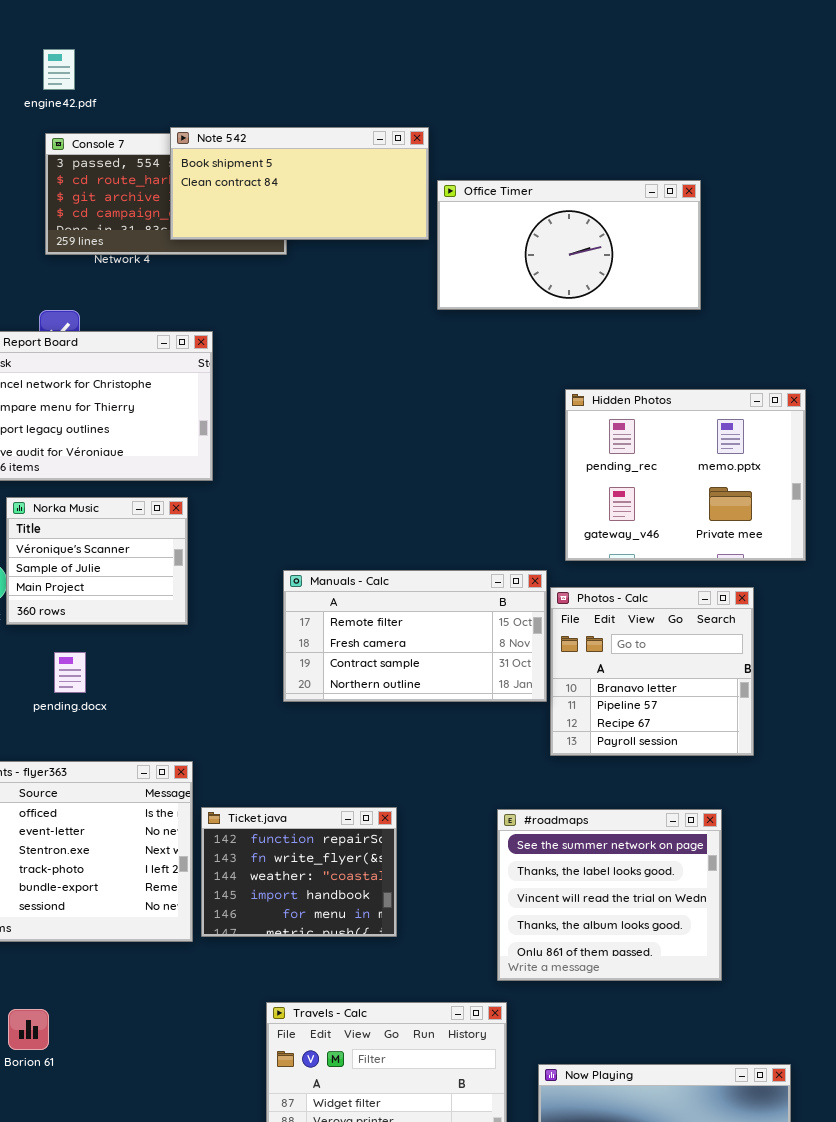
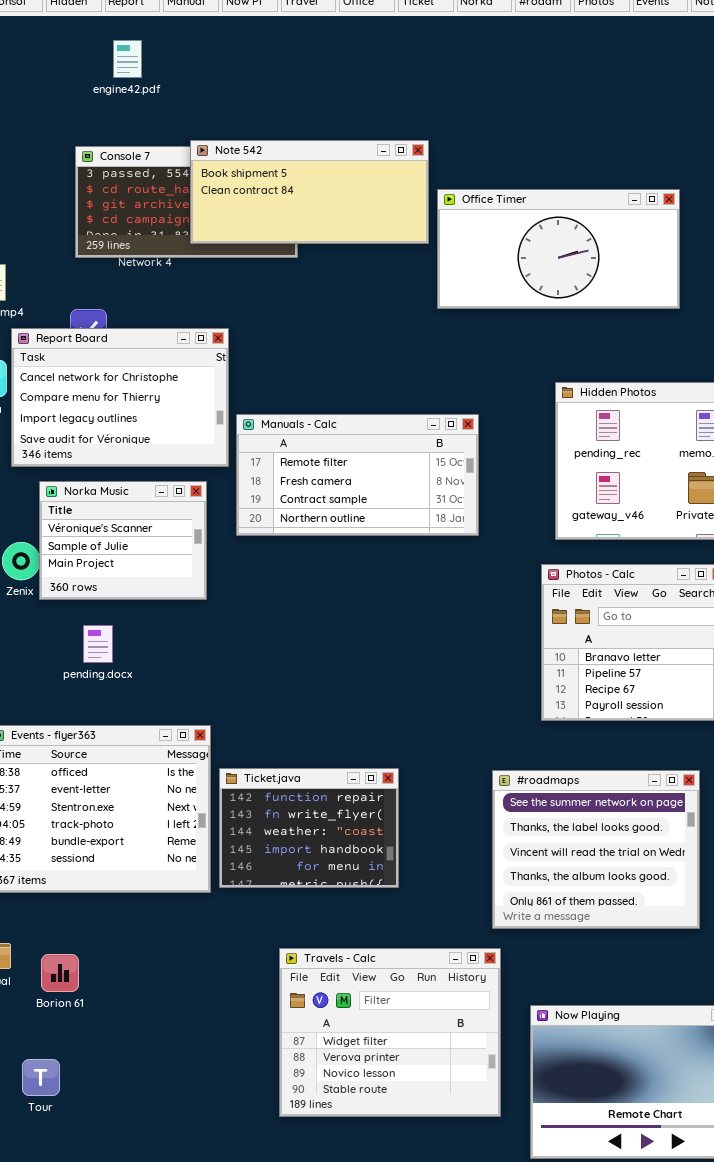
engine42.pdf: [43,49,75,90] -> [113,40,142,78], moved
Manuals - Calc: [283,570,547,702] -> [236,414,479,536], moved

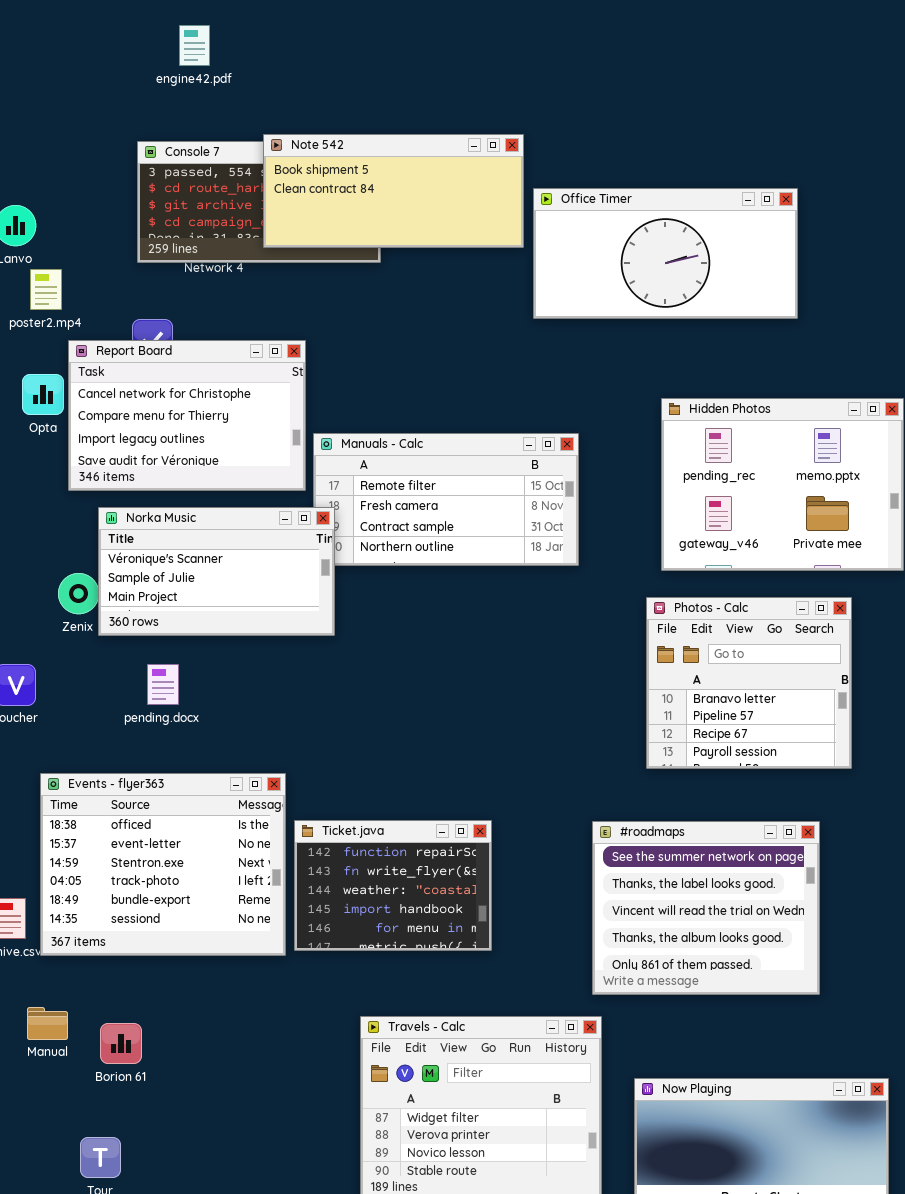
Norka Music: [39,481,207,600] -> [98,507,335,636], resized

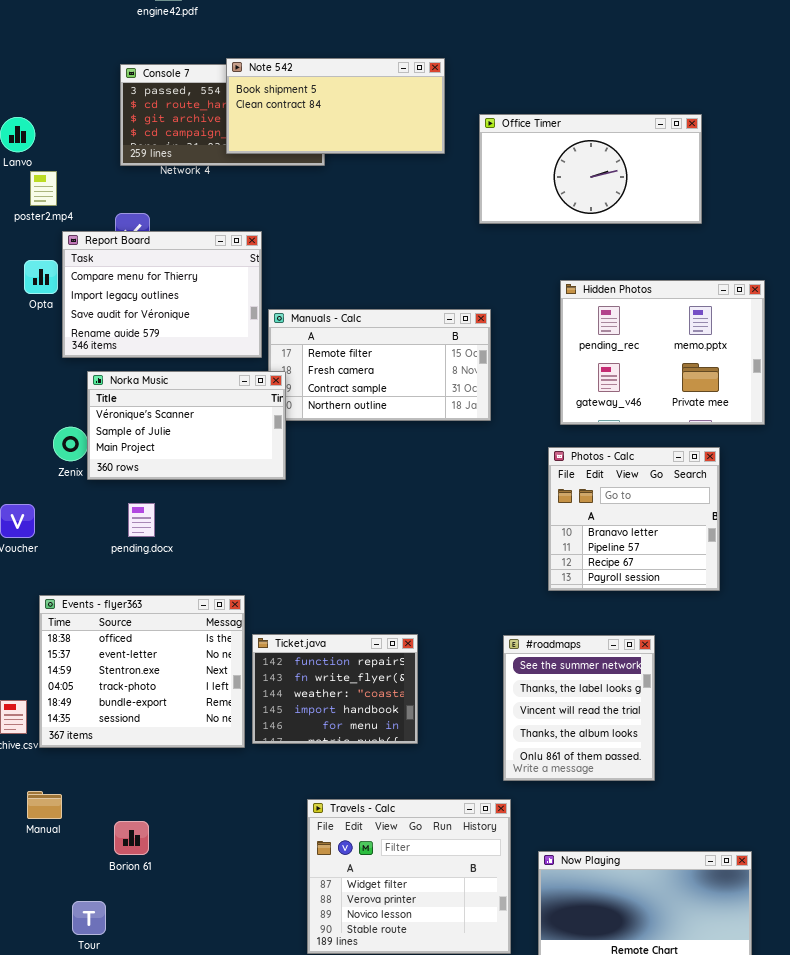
Office Timer: [533,188,798,319] -> [479,114,702,224], moved
Report Board: [68,340,306,491] -> [62,231,262,358], scrolled down 1 row
#roadmaps: [592,821,820,995] -> [503,635,655,781], resized
Borion 61: [100,1023,142,1064] -> [114,821,149,855], moved

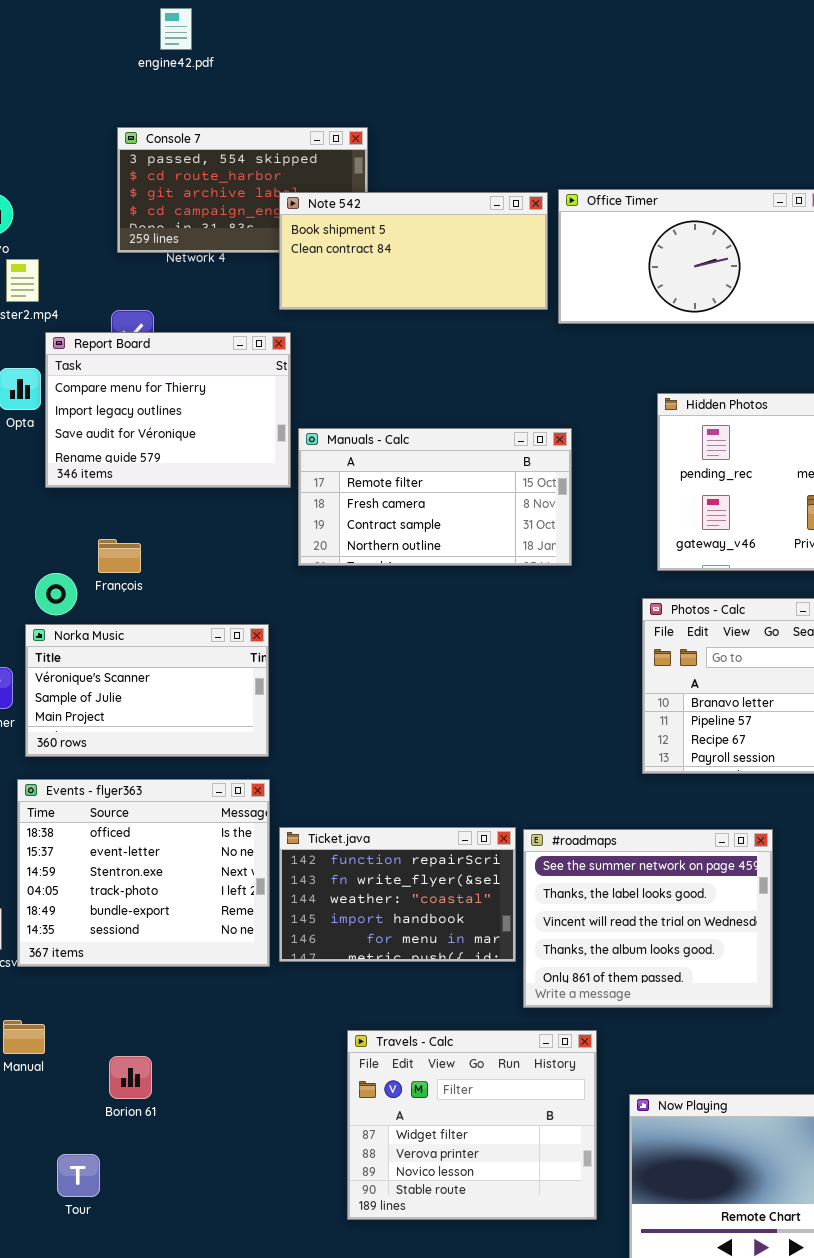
Note 542: [226,58,445,154] -> [279,192,548,310], moved
Norka Music: [87,371,286,480] -> [25,624,269,757], moved
Ticket.java: [252,634,418,744] -> [279,827,516,962], resized
#roadmaps: [503,635,655,781] -> [523,829,773,1008], resized

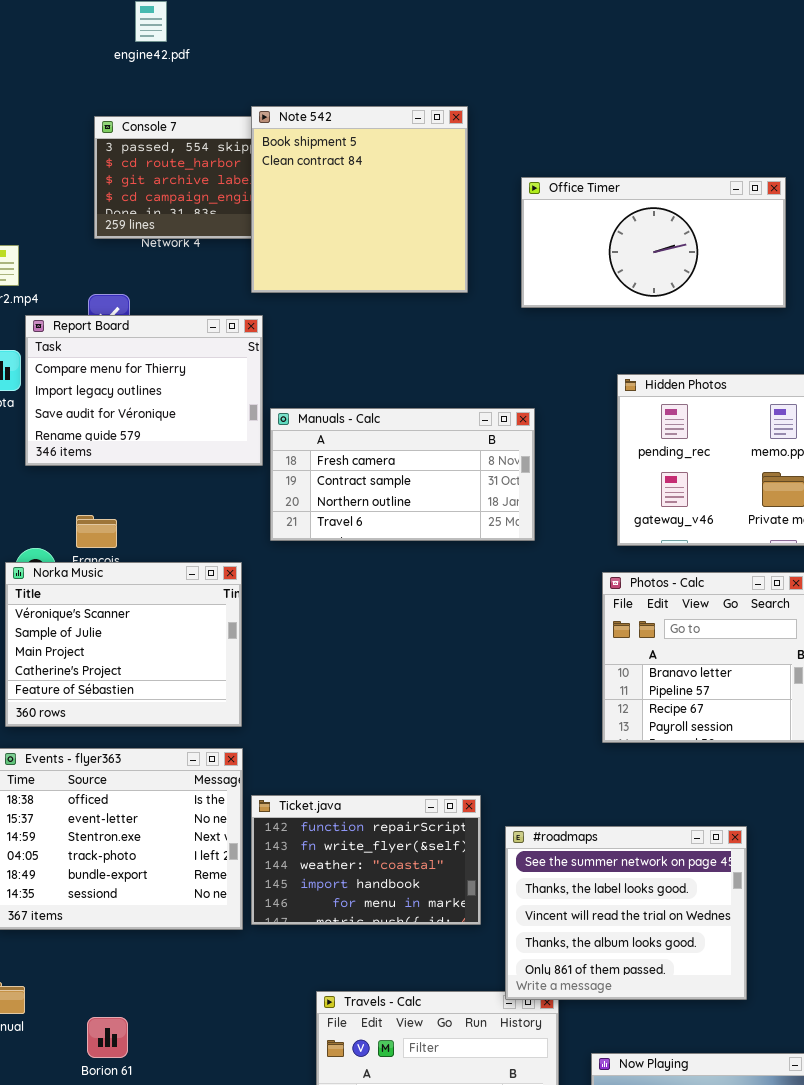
Note 542: [279,192,548,310] -> [251,106,468,293], resized
Manuals - Calc: [298,428,572,566] -> [270,408,535,541], scrolled down 1 row
Norka Music: [25,624,269,757] -> [5,562,242,727], resized
#roadmaps: [523,829,773,1008] -> [505,826,747,1000], moved

